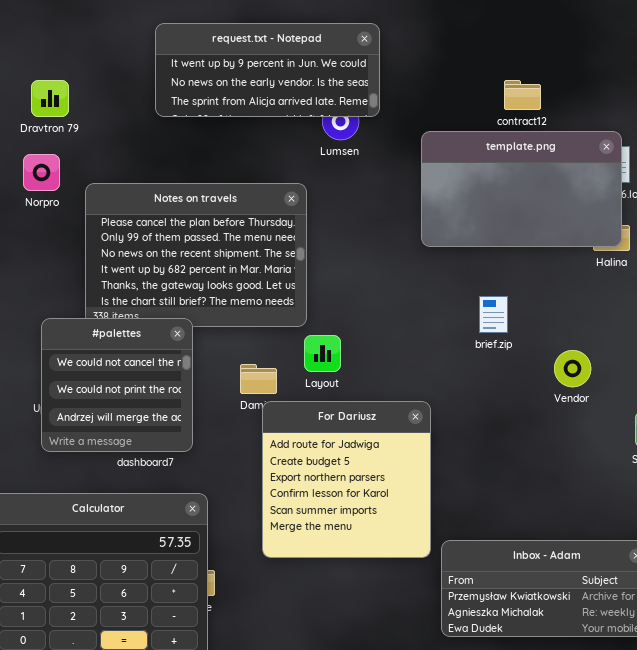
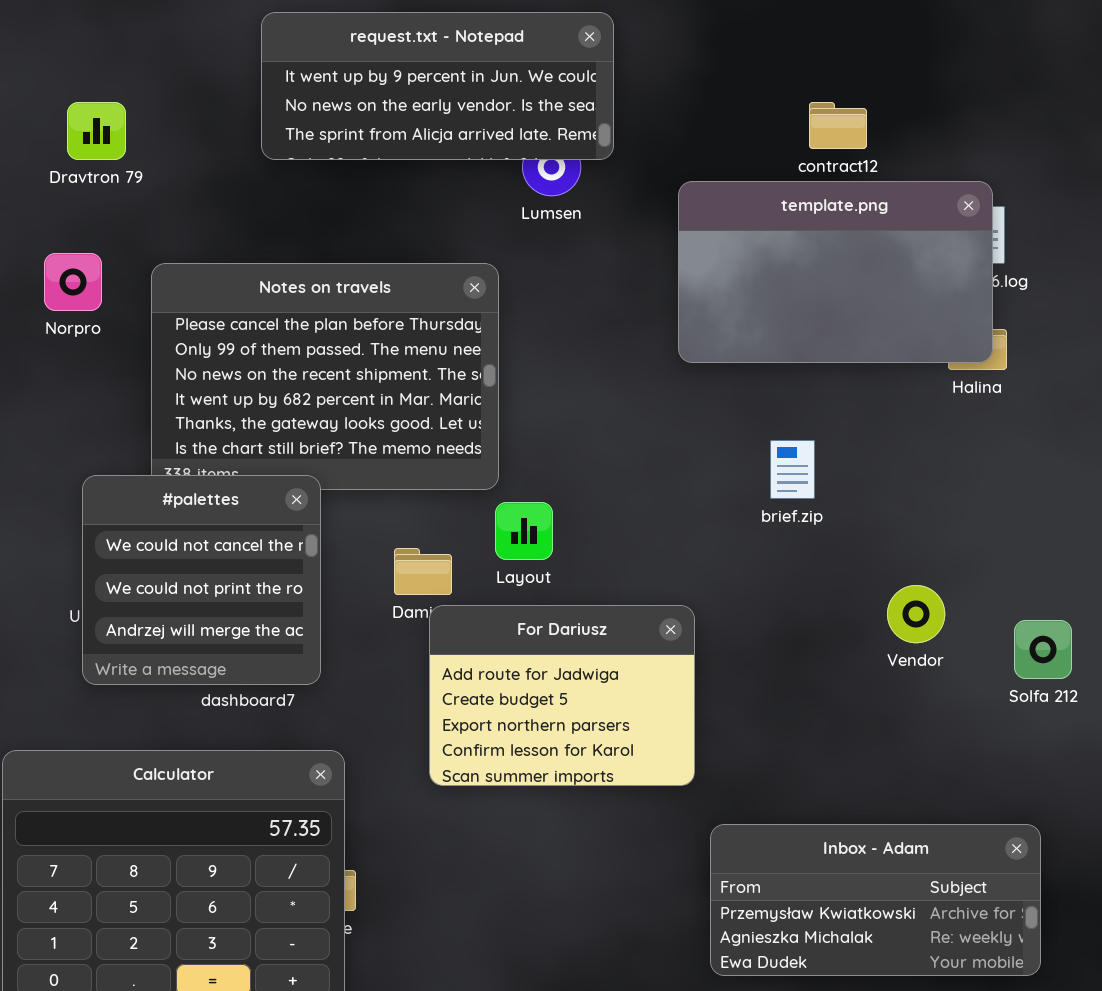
Norpro: [23,154,60,191] -> [44,253,102,311], moved
Vendor: [554,350,591,387] -> [887,585,945,643], moved
For Dariusz: [262,401,431,558] -> [429,605,695,786], resized

